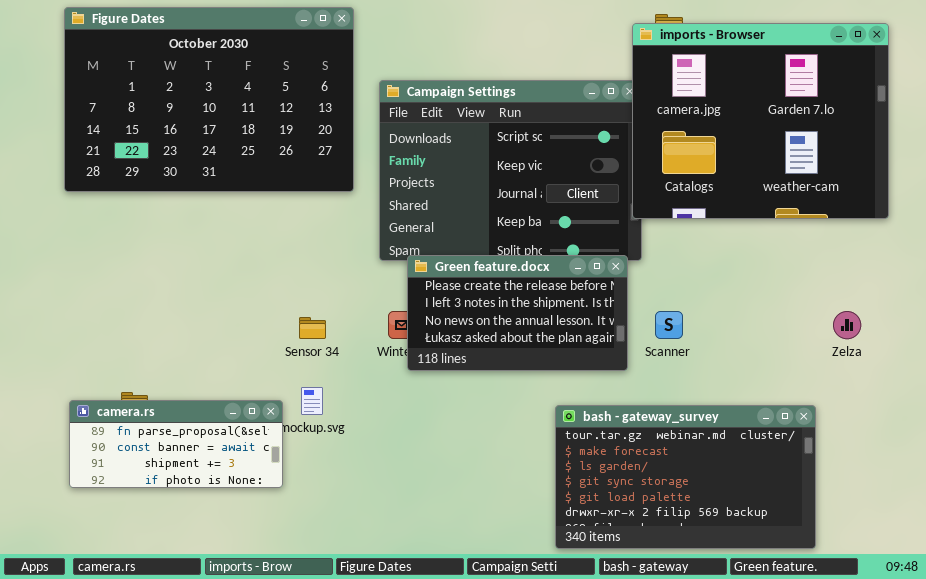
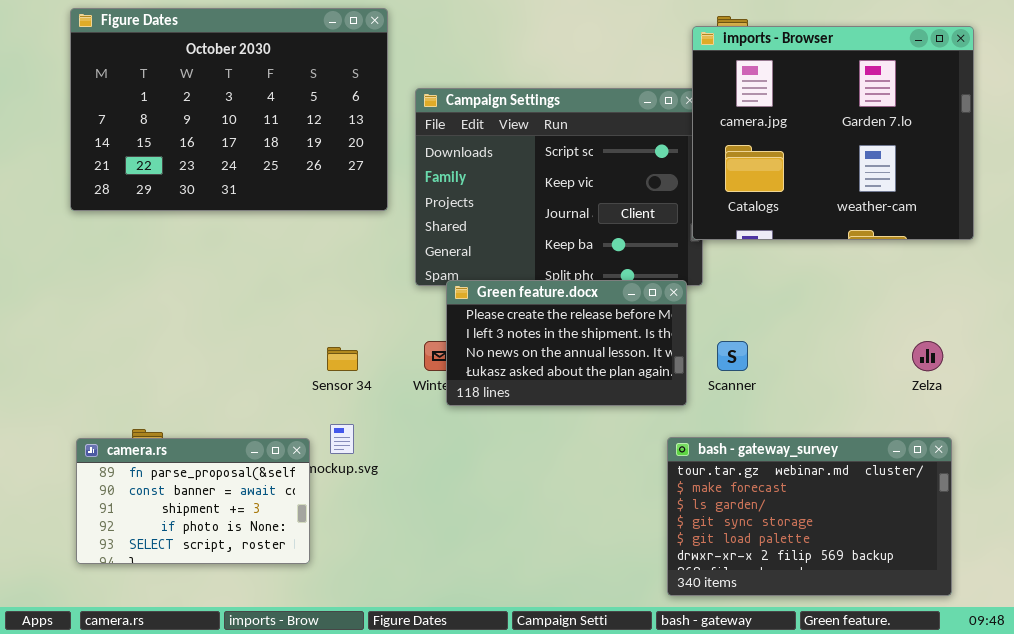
camera.rs: [69,400,283,488] -> [76,438,310,564], resized
bash - gateway_survey: [555,405,816,549] -> [667,437,952,596], moved

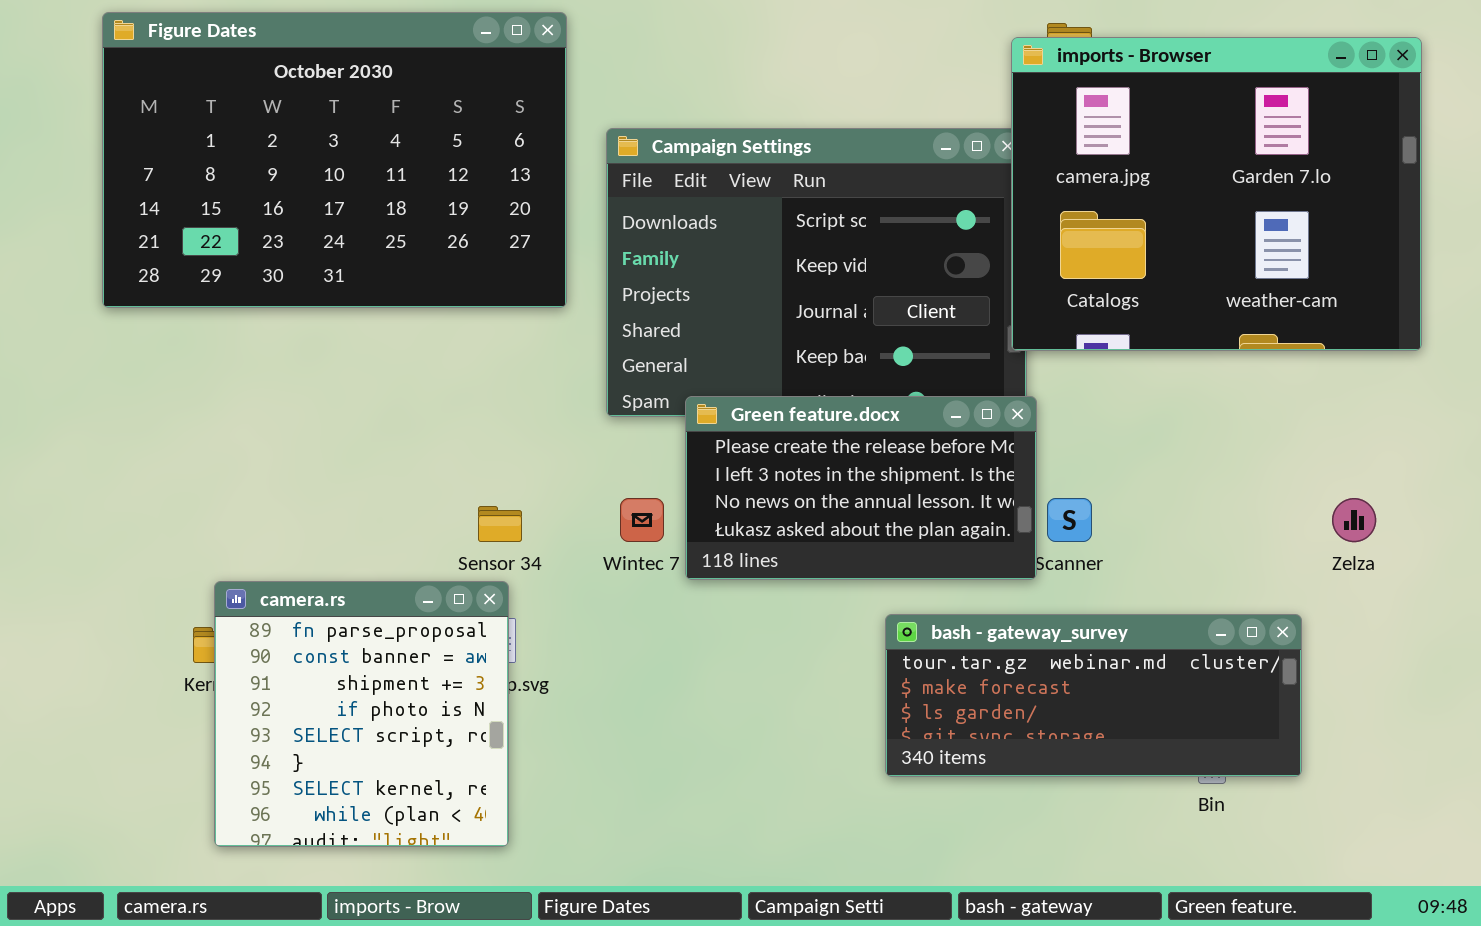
Green feature.docx: [446,280,687,406] -> [685,396,1037,580], moved
bash - gateway_survey: [667,437,952,596] -> [885,614,1302,777], moved, resized
camera.rs: [76,438,310,564] -> [214,581,509,847], moved, resized

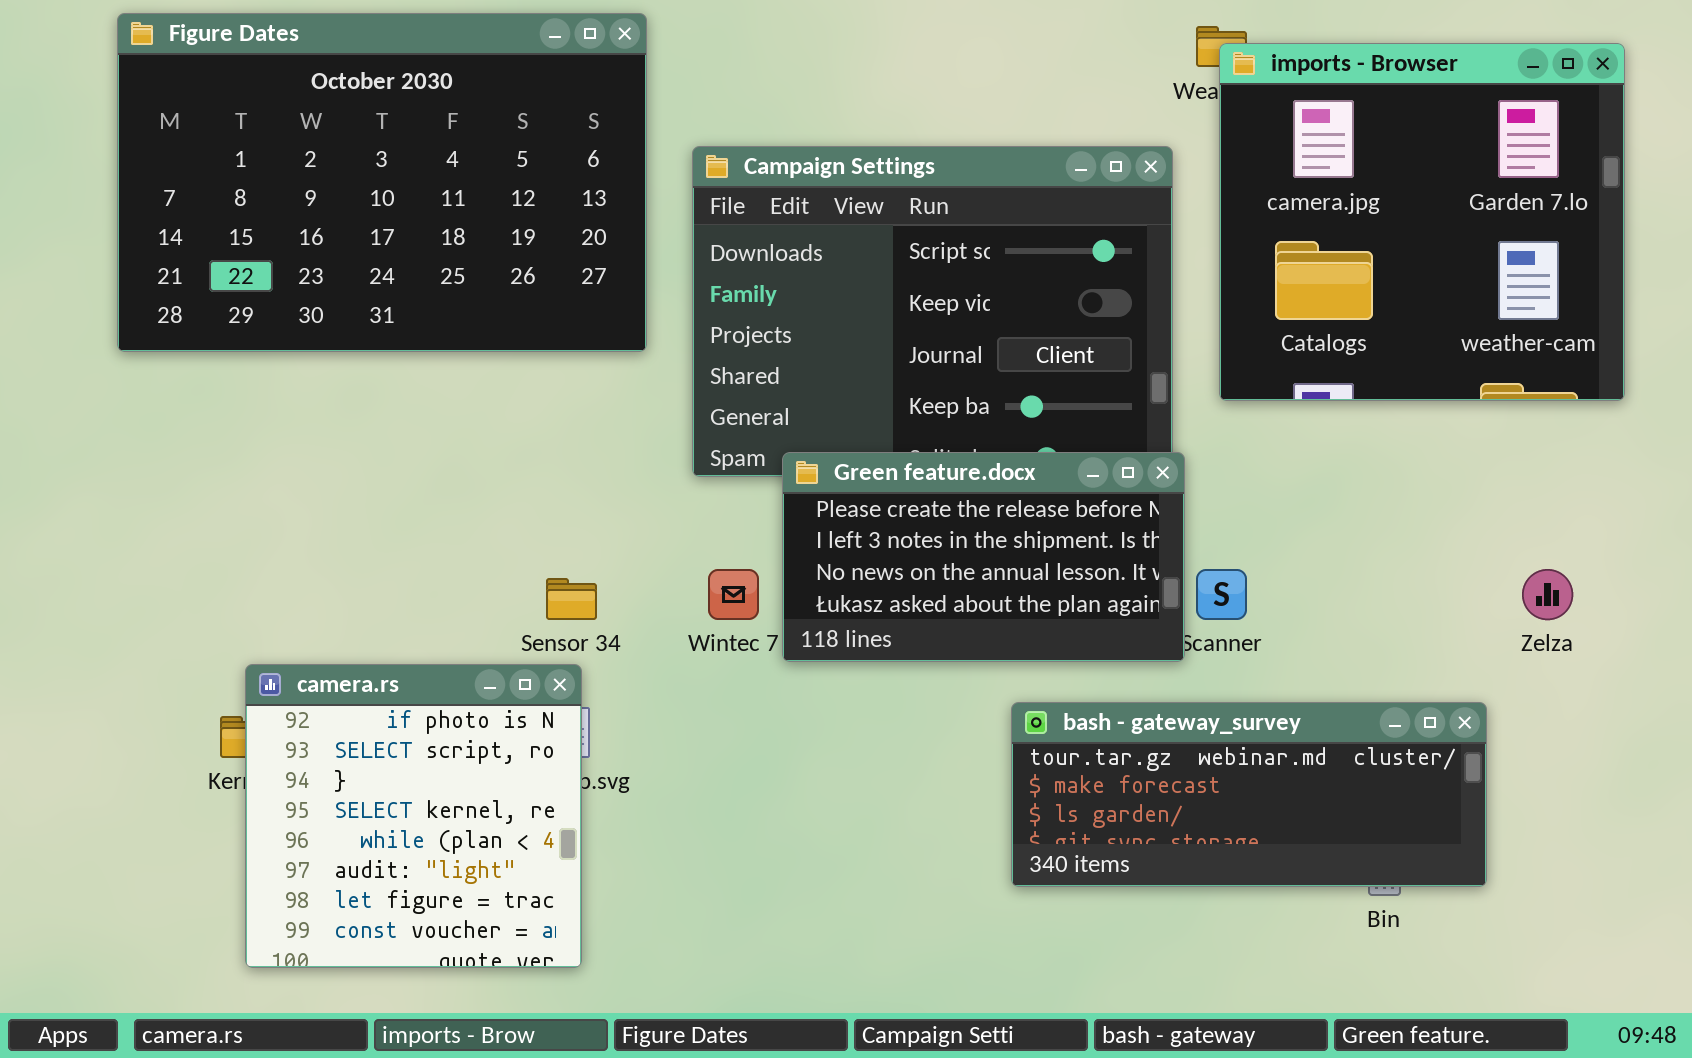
imports - Browser: [1011,37,1422,351] -> [1219,43,1625,401], resized
camera.rs: [214,581,509,847] -> [245,664,582,968], scrolled down 3 rows

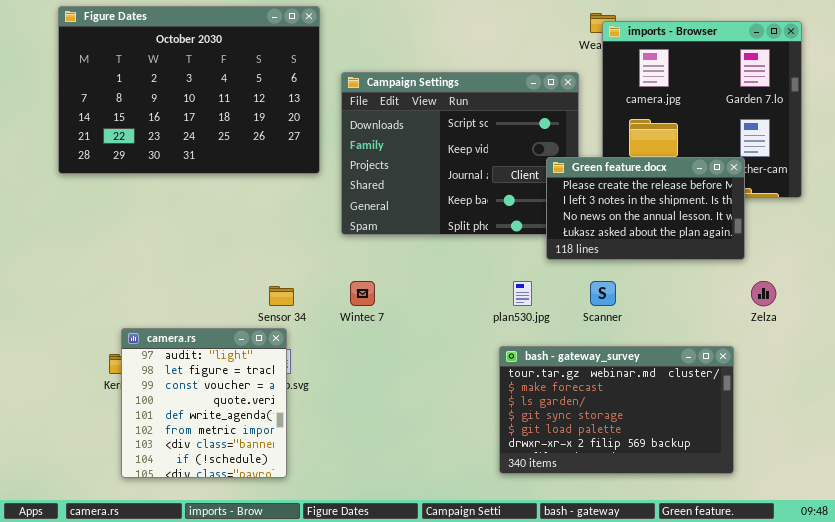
Green feature.docx: [782,452,1185,662] -> [546,157,745,260], moved
camera.rs: [245,664,582,968] -> [121,328,287,478], scrolled down 5 rows
bash - gateway_survey: [1011,702,1487,887] -> [499,346,734,474], resized

